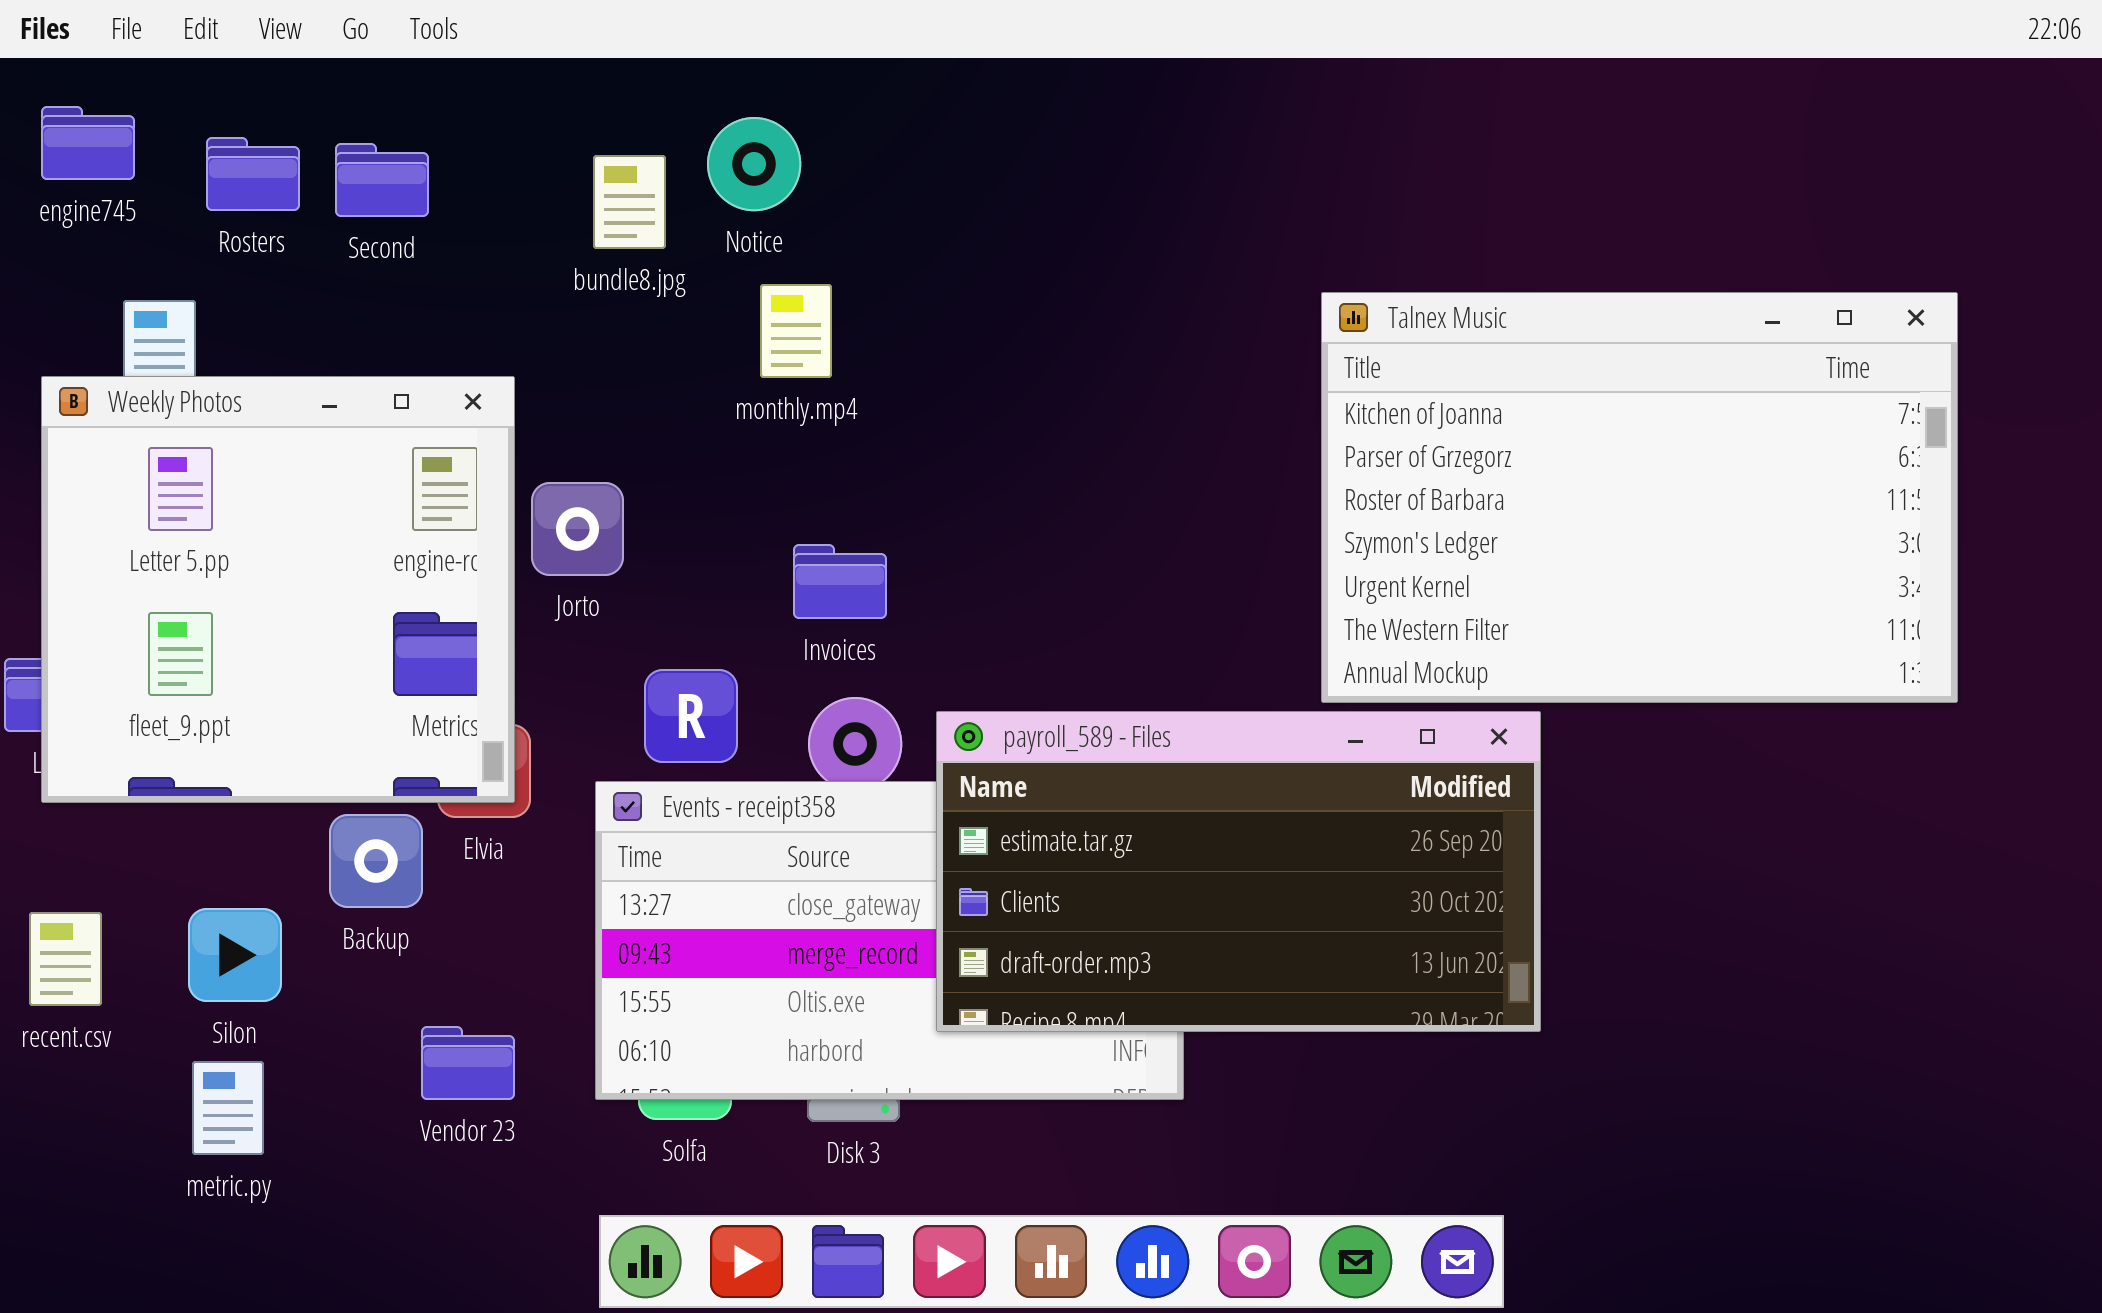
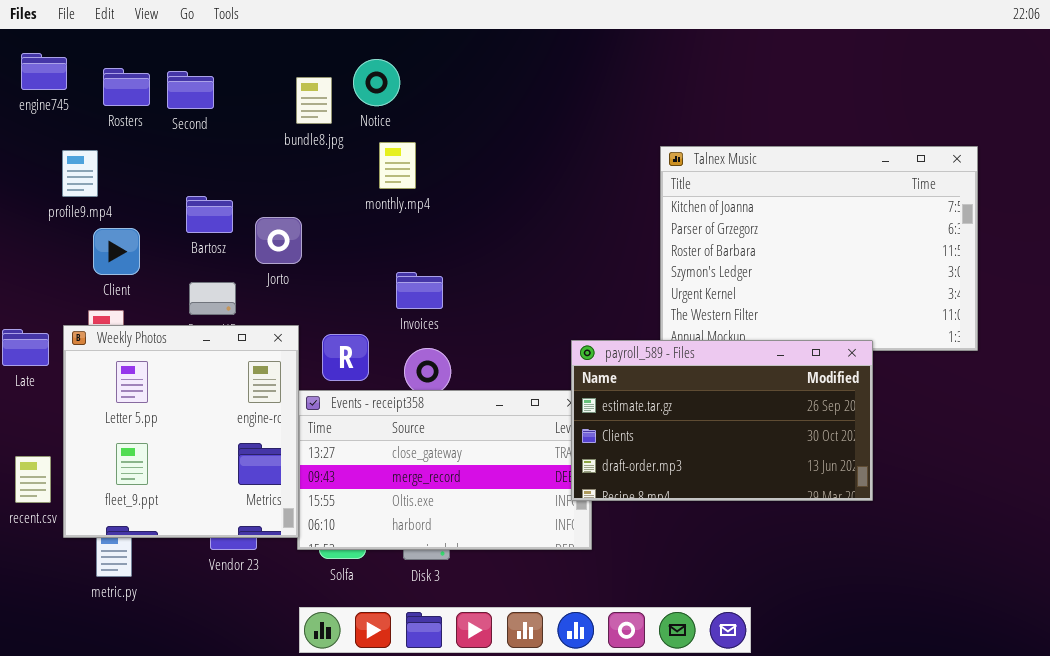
Weekly Photos: [41,376,515,803] -> [63,325,299,538], moved
Jorto: [531,482,624,576] -> [255,217,302,264], moved
payroll_589 - Files: [936,711,1541,1032] -> [571,340,873,501], moved

